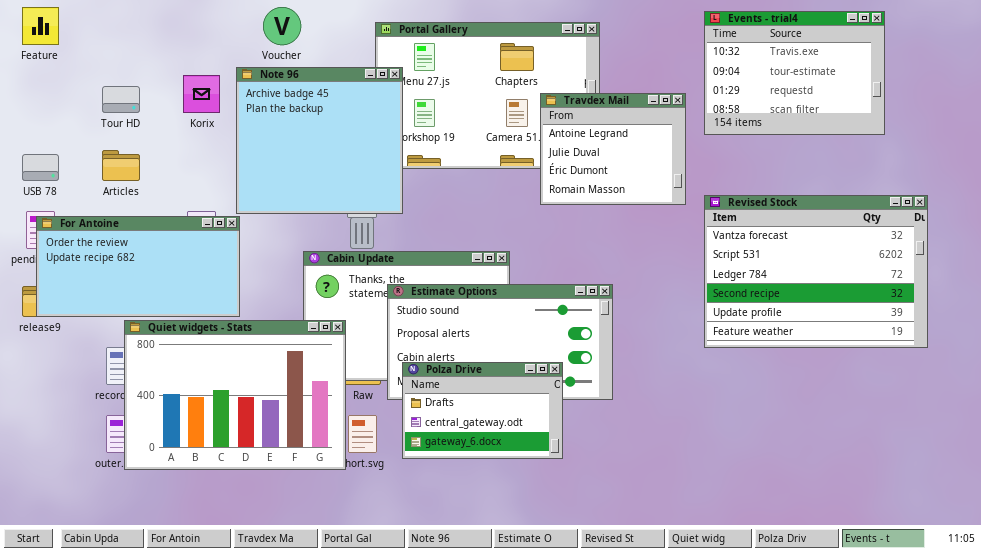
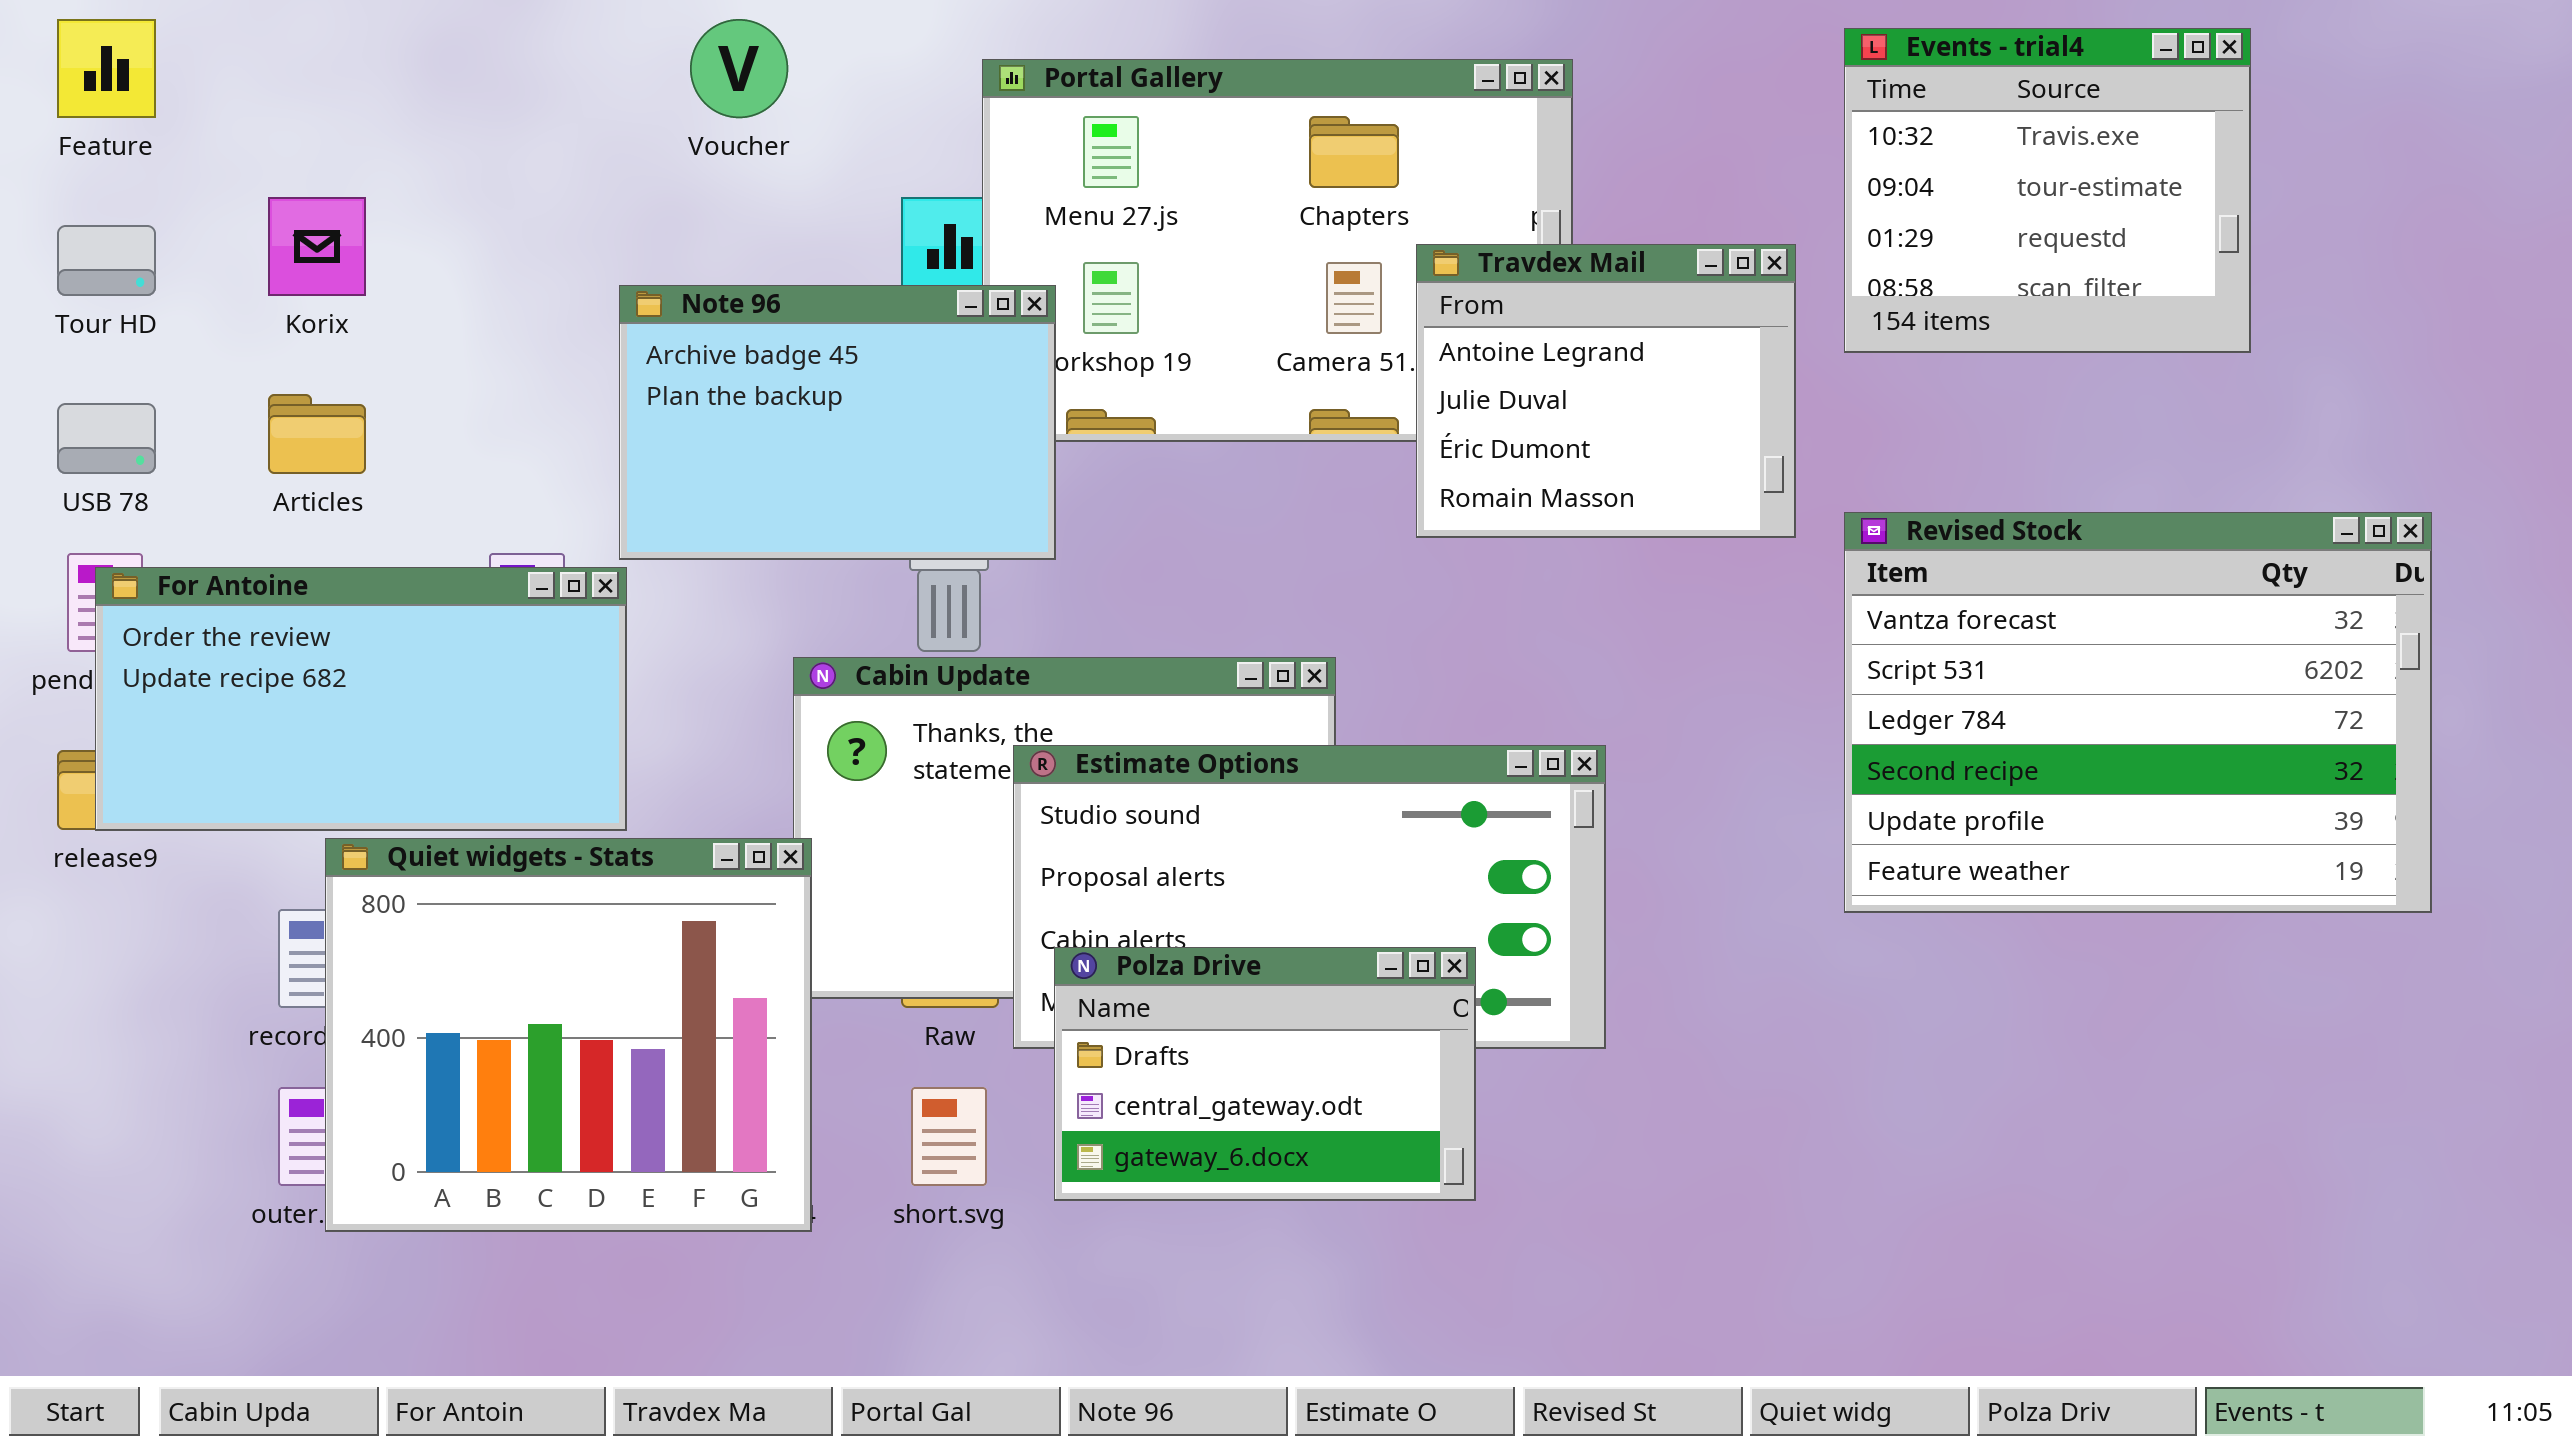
Events - trial4: [704,11,885,135] -> [1844,28,2251,353], resized
Note 96: [236,67,403,214] -> [619,285,1056,560], resized
Korix: [183,75,220,113] -> [268,197,366,296], moved
Tour HD: [102,86,140,113] -> [57,225,156,296], moved
Quiet widgets - Stats: [124,320,346,470] -> [325,838,812,1232], resized

